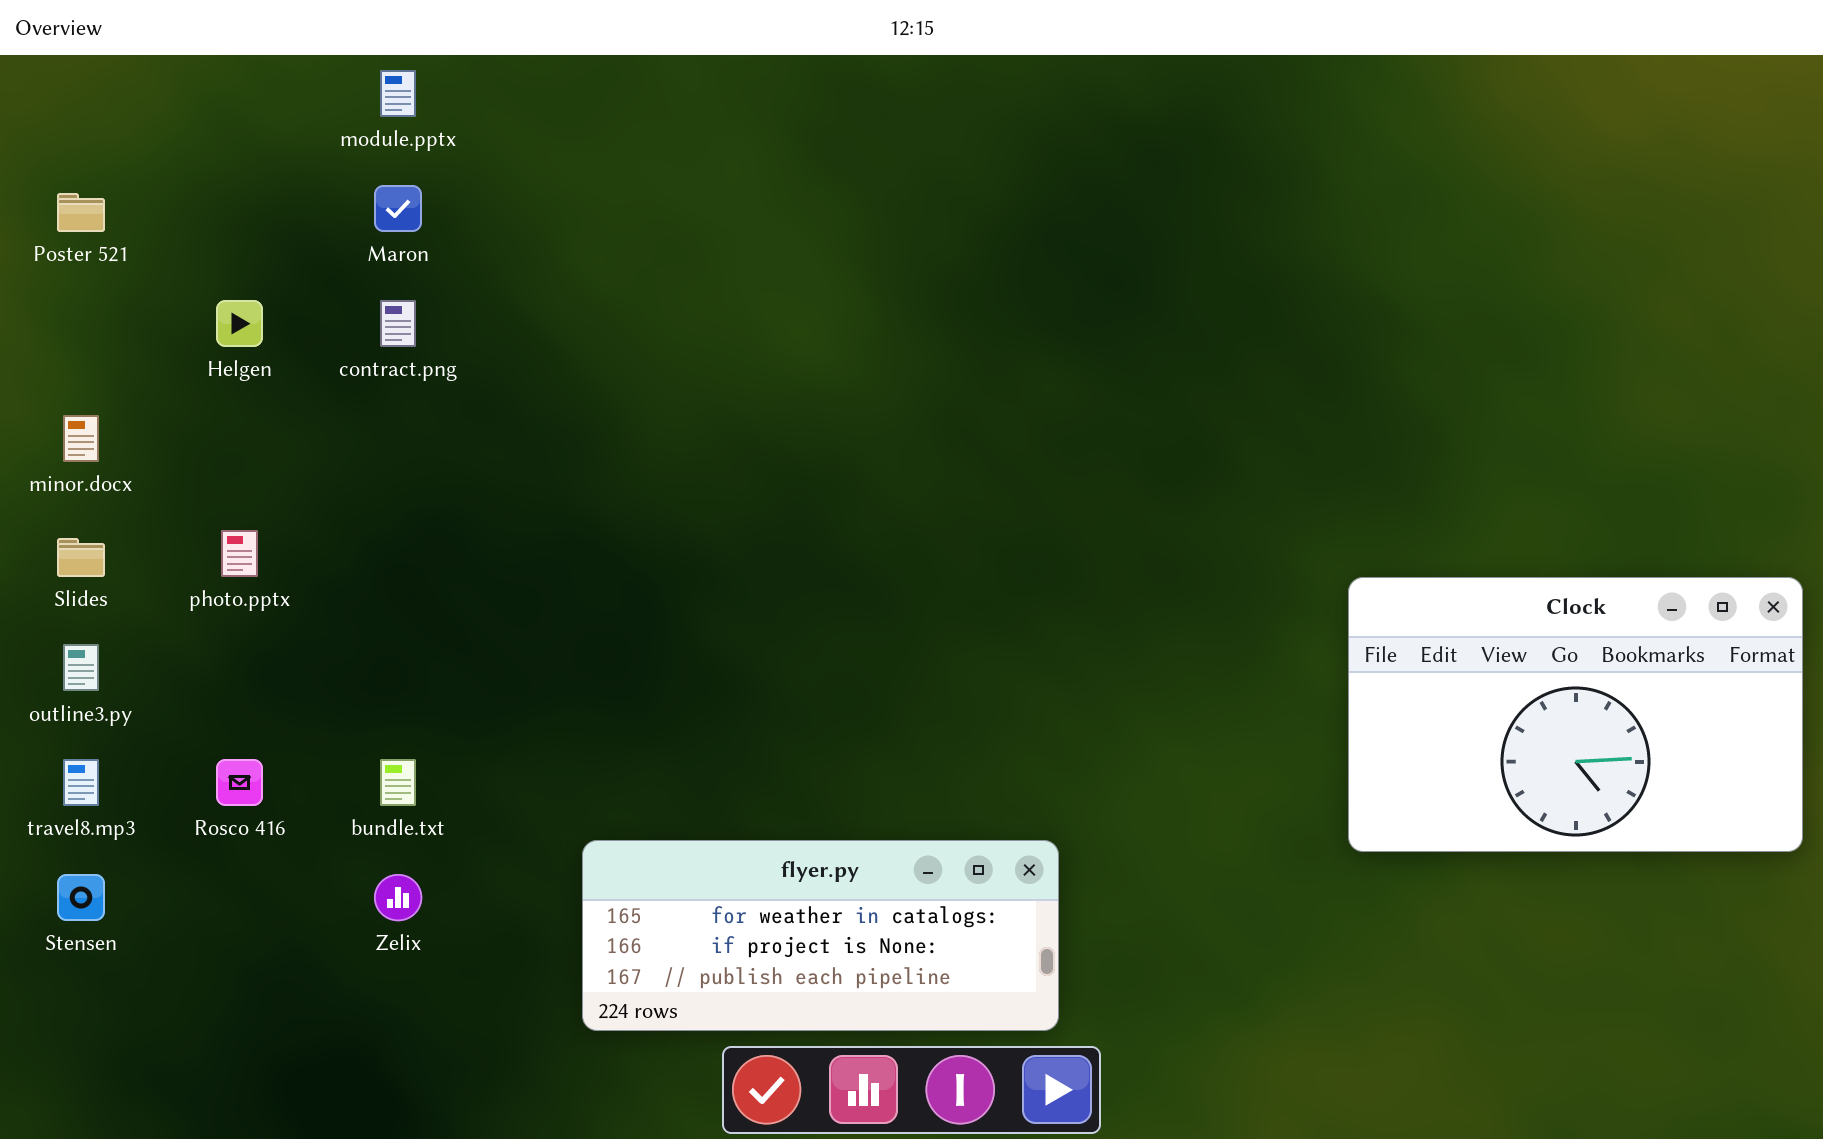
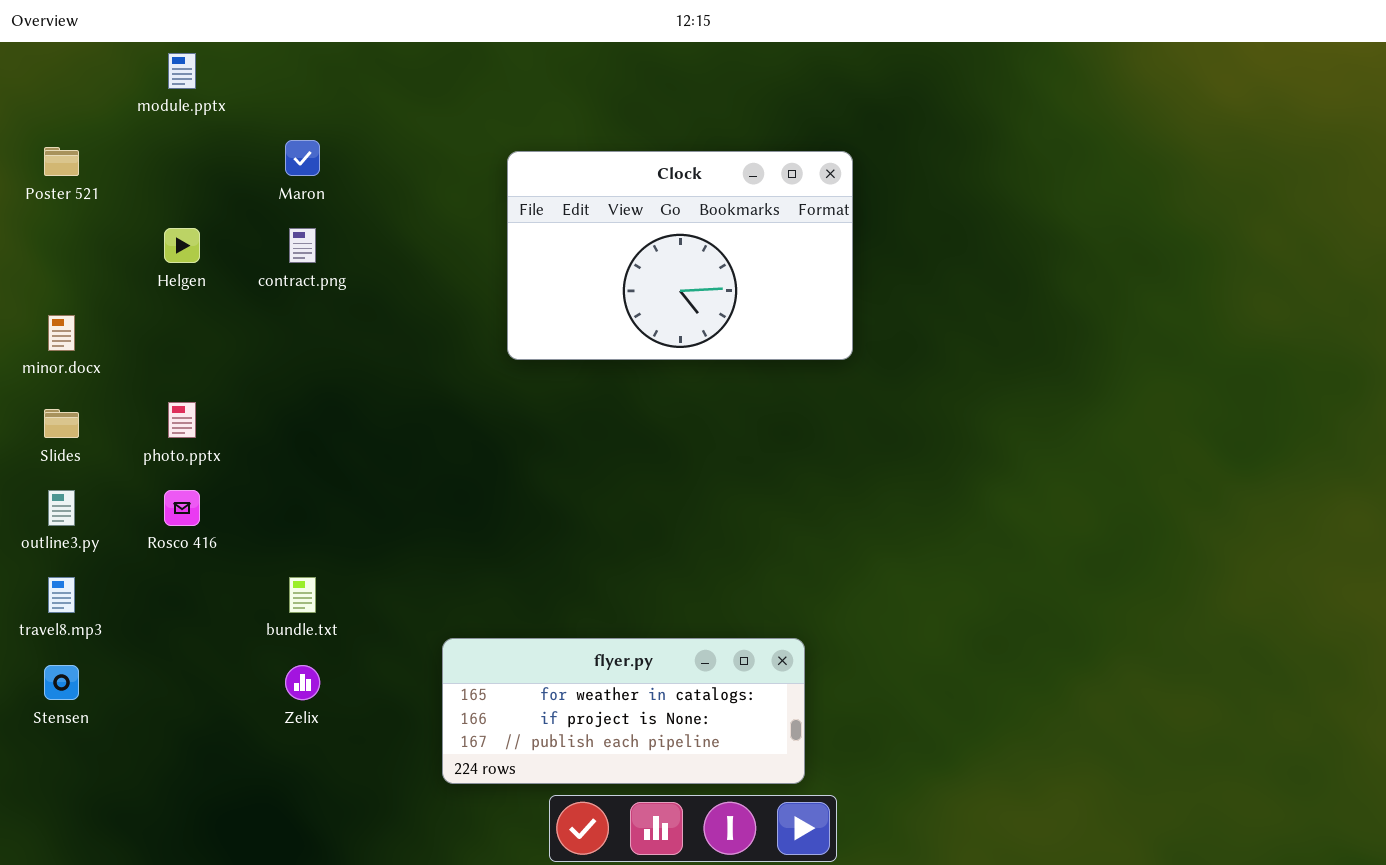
module.pptx: [380,70,416,117] -> [168,53,196,89], moved
Clock: [1348,577,1803,852] -> [507,151,853,360], moved
Rosco 416: [216,759,263,806] -> [164,490,200,526], moved

